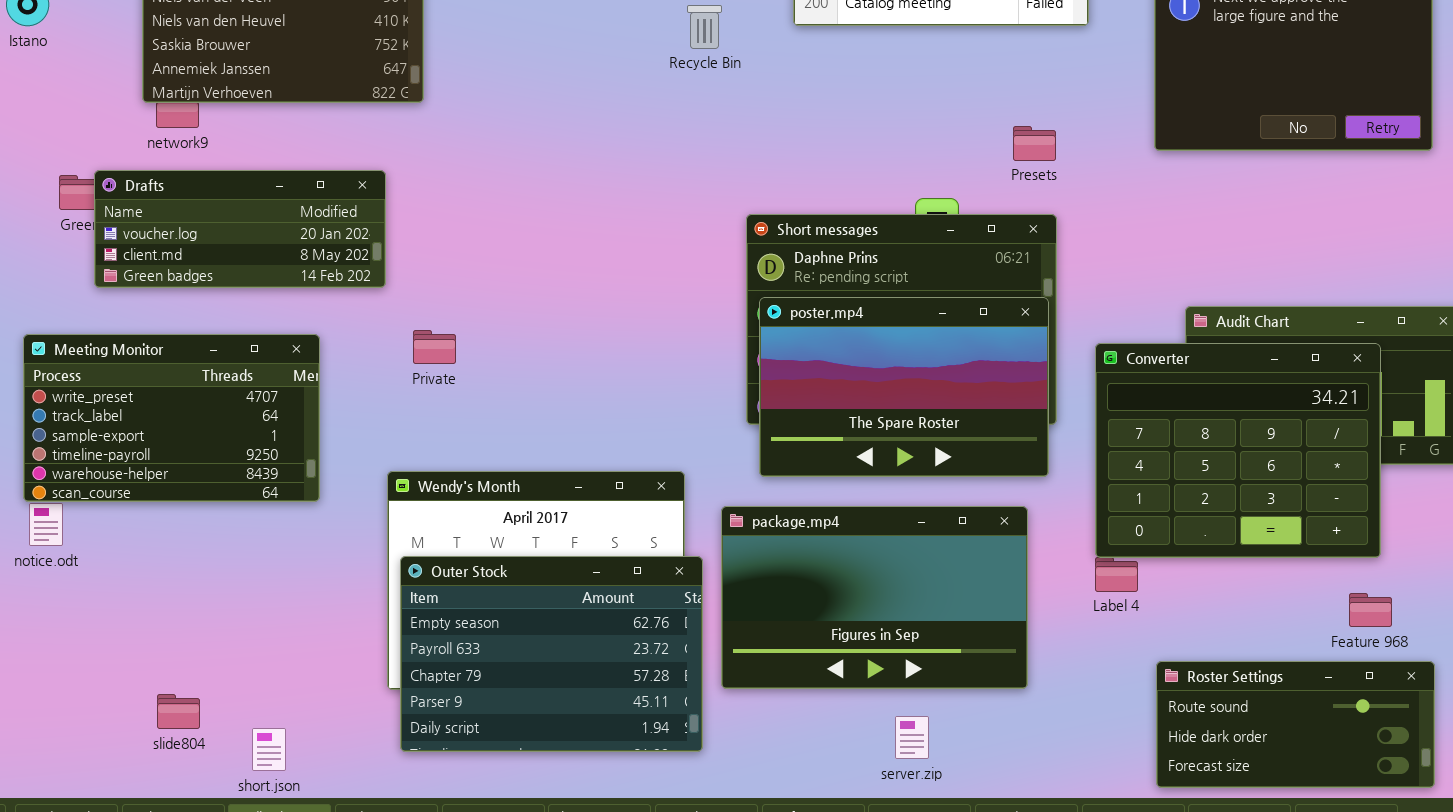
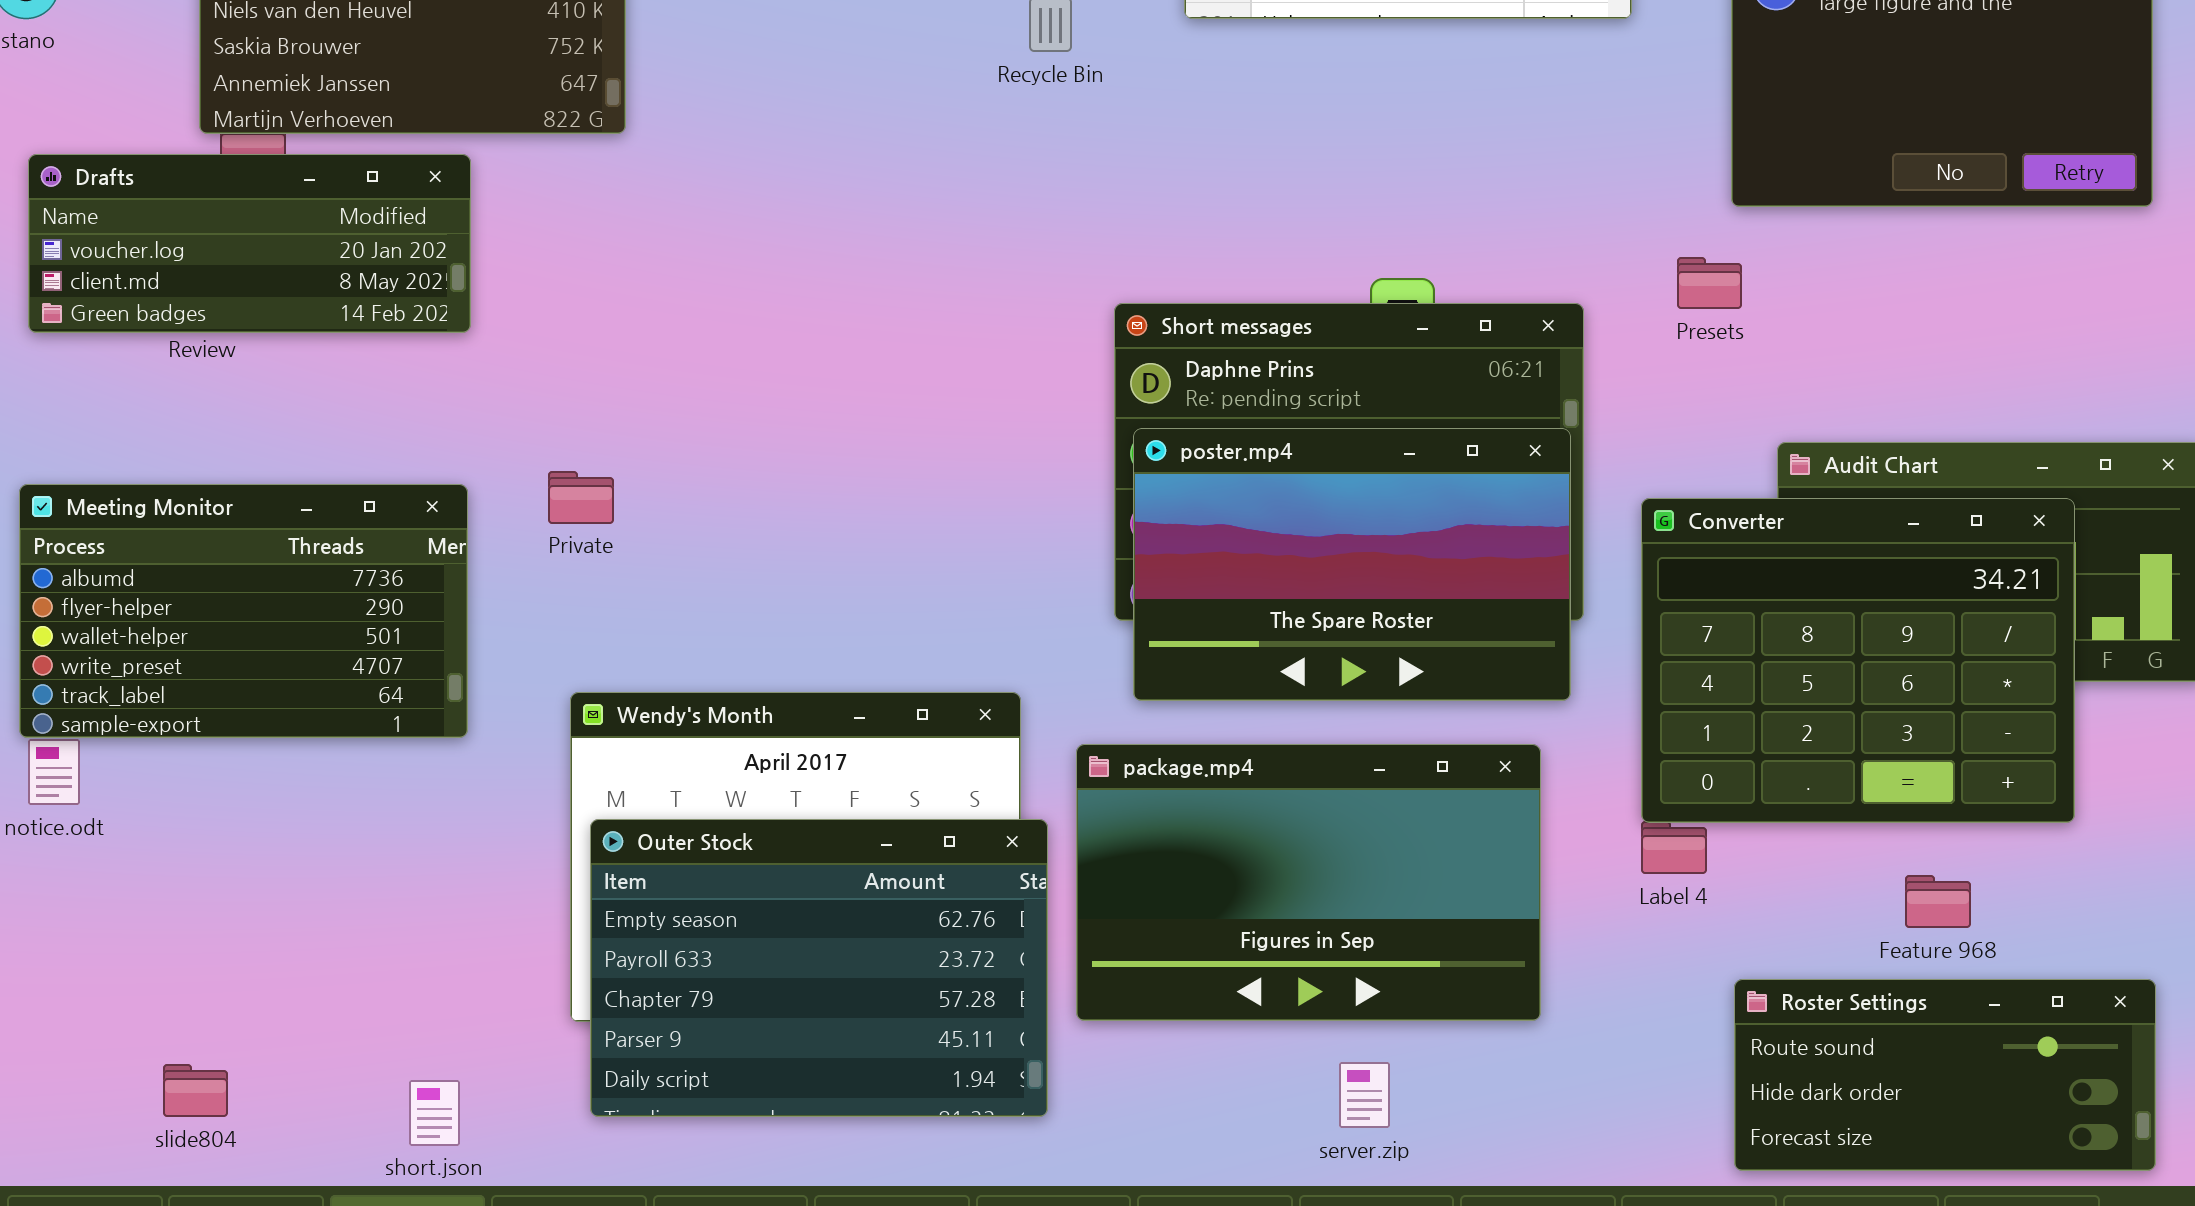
Presets: [1013,126,1056,161] -> [1677,257,1742,309], moved
Drafts: [94,170,386,288] -> [28,154,471,333], moved
Private: [413,330,456,364] -> [548,471,614,524], moved
Meeting Monitor: [23,334,320,502] -> [19,484,468,738], scrolled up 3 rows
Feature 968: [1349,593,1392,627] -> [1905,875,1971,928], moved
slide804: [157,694,200,729] -> [163,1064,228,1117], moved
short.json: [252,728,286,771] -> [409,1080,460,1146], moved

